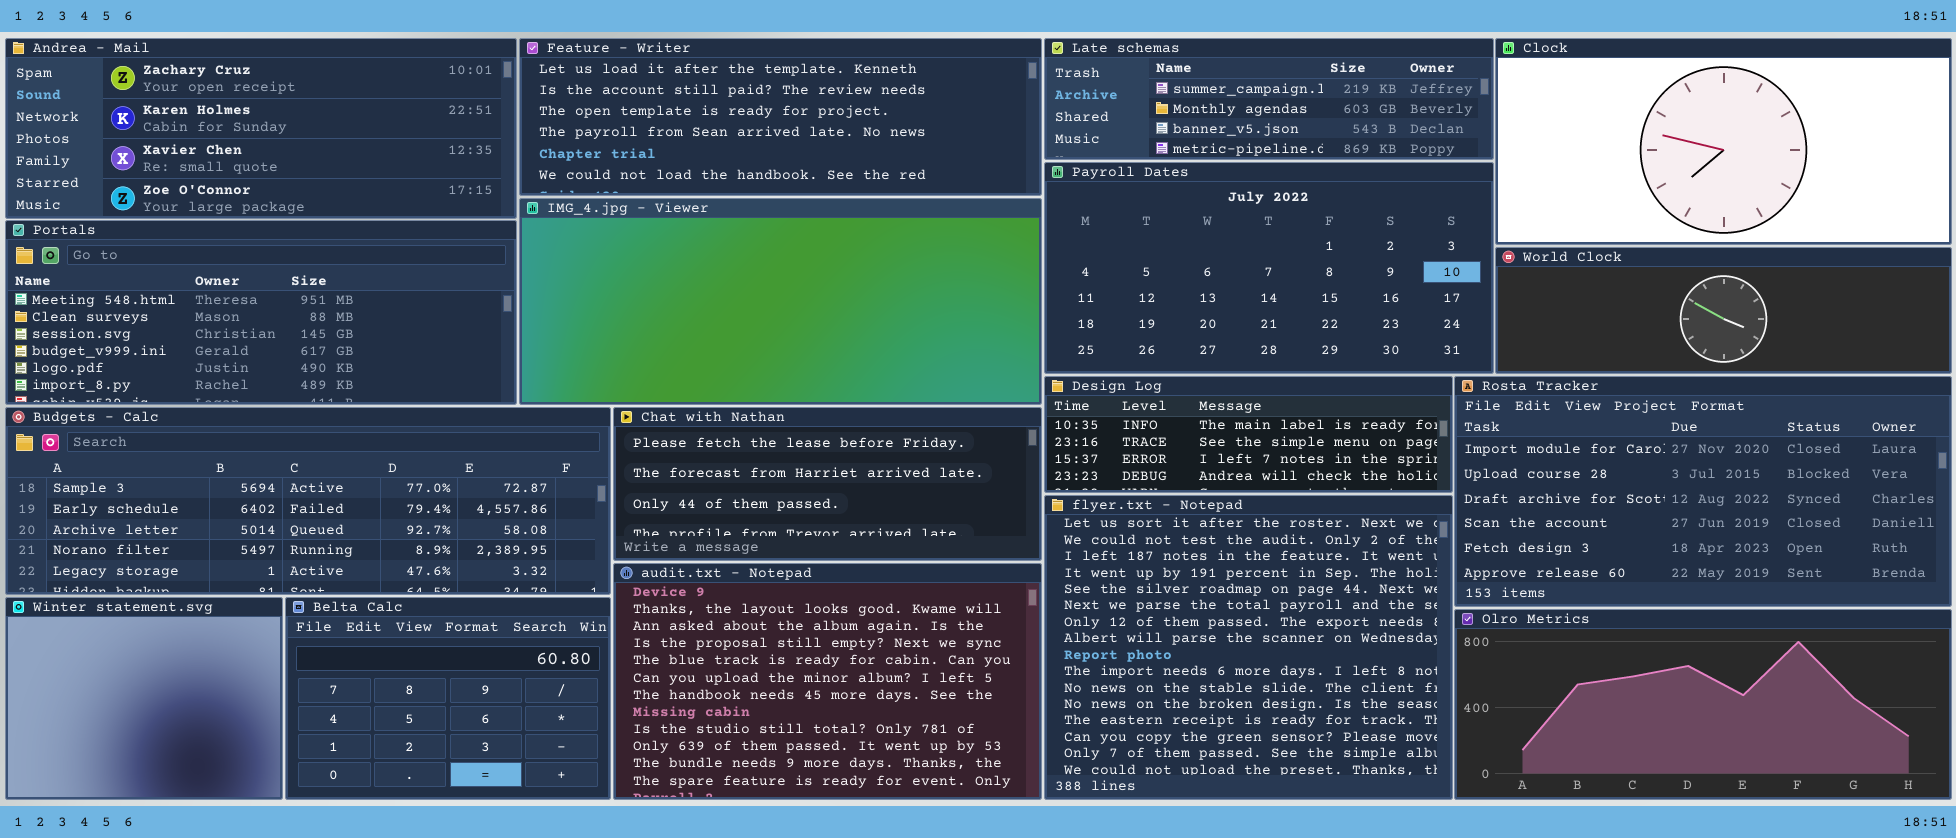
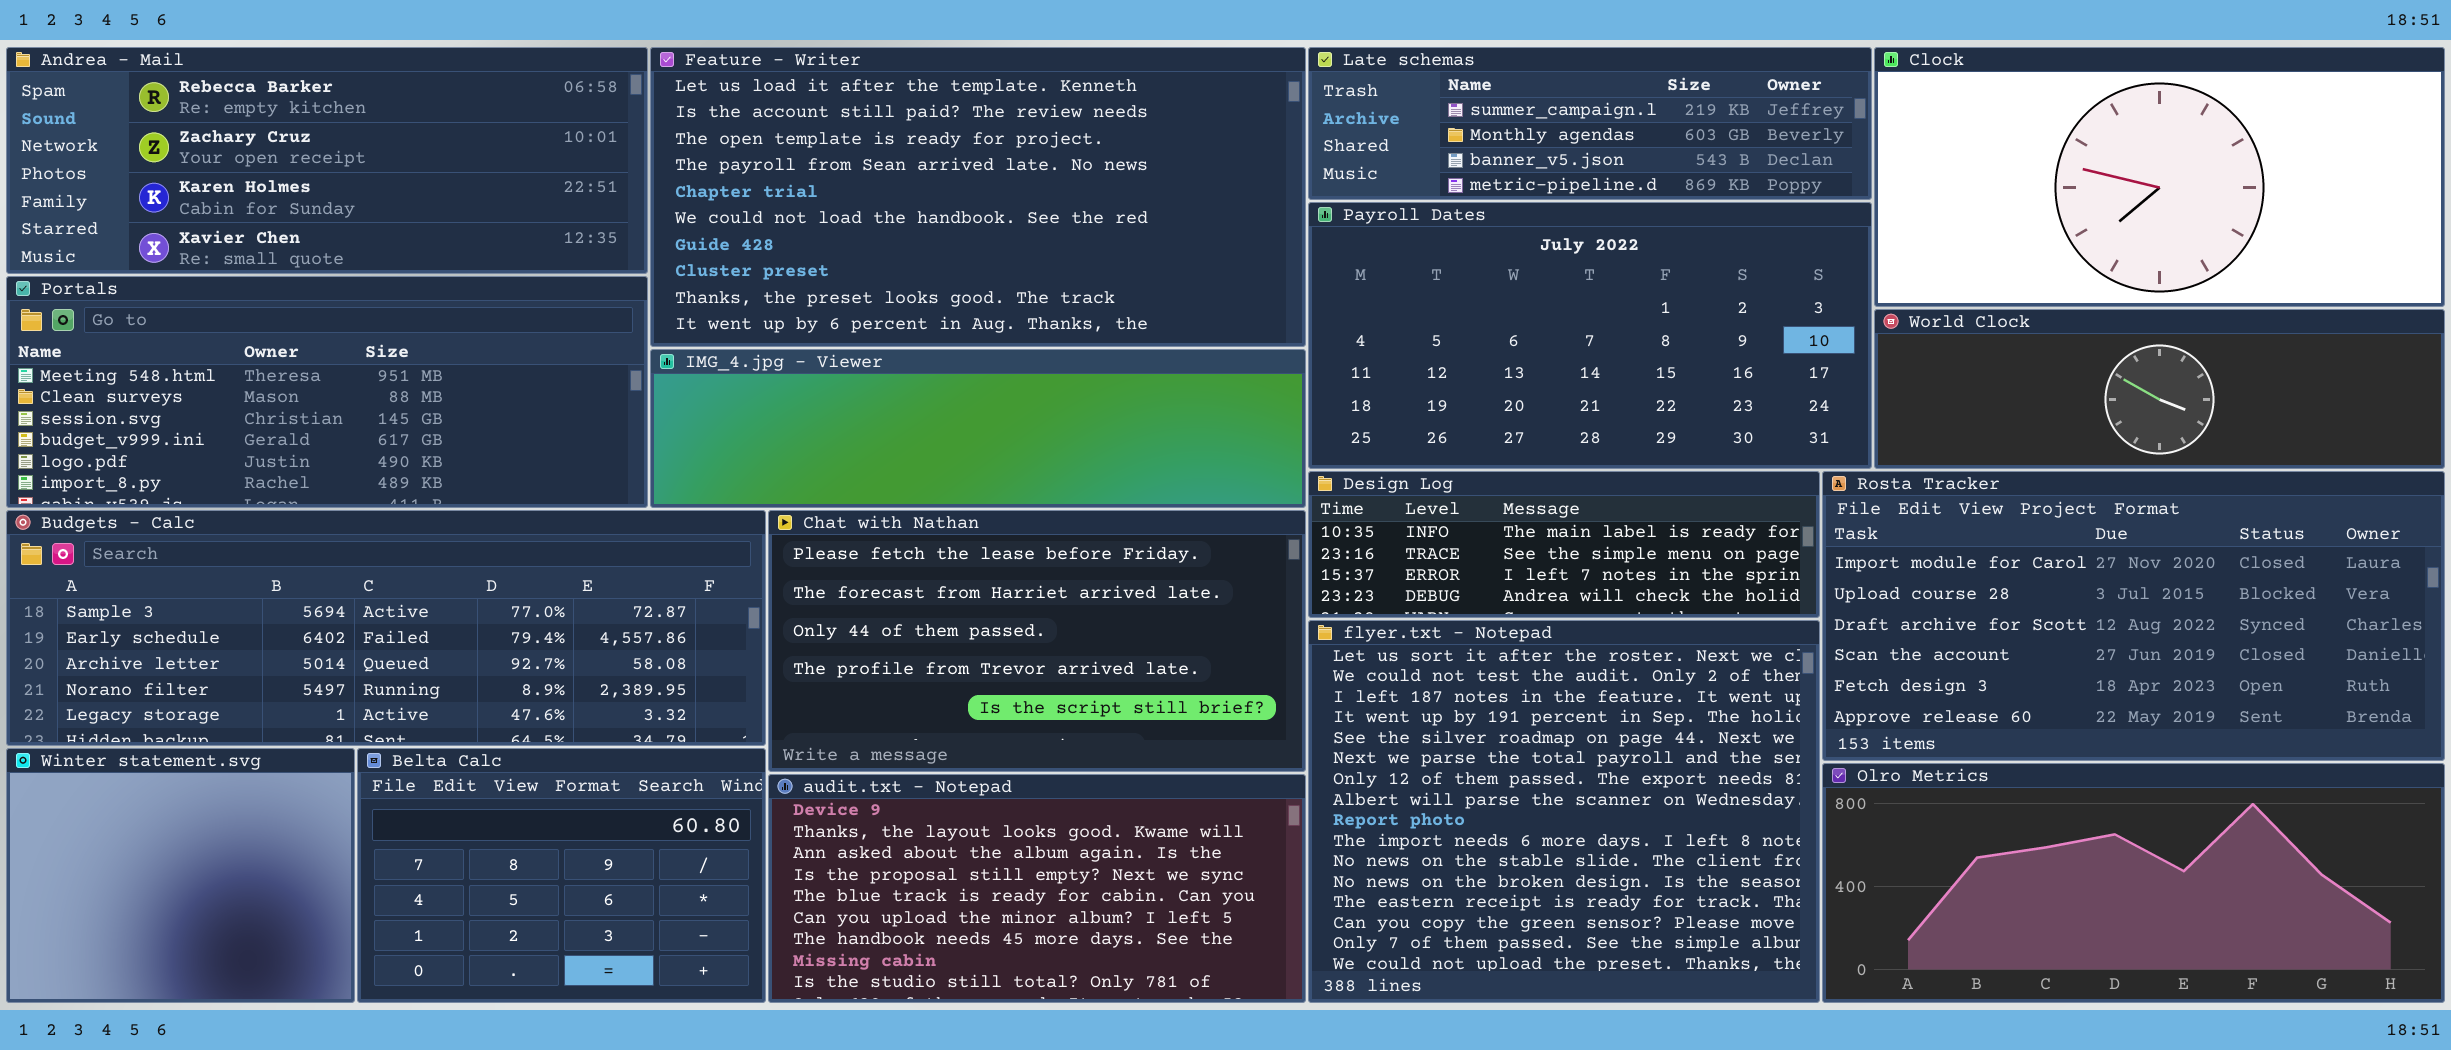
Andrea - Mail: [5,38,517,219] -> [6,47,648,274], scrolled up 1 row
Feature - Writer: [519,38,1042,196] -> [650,47,1306,347], resized
IMG_4.jpg - Viewer: [519,198,1042,405] -> [650,349,1306,508], resized
Chat with Nathan: [613,407,1042,561] -> [768,510,1306,772], resized
audit.txt - Notepad: [613,563,1042,800] -> [768,774,1306,1003], resized

